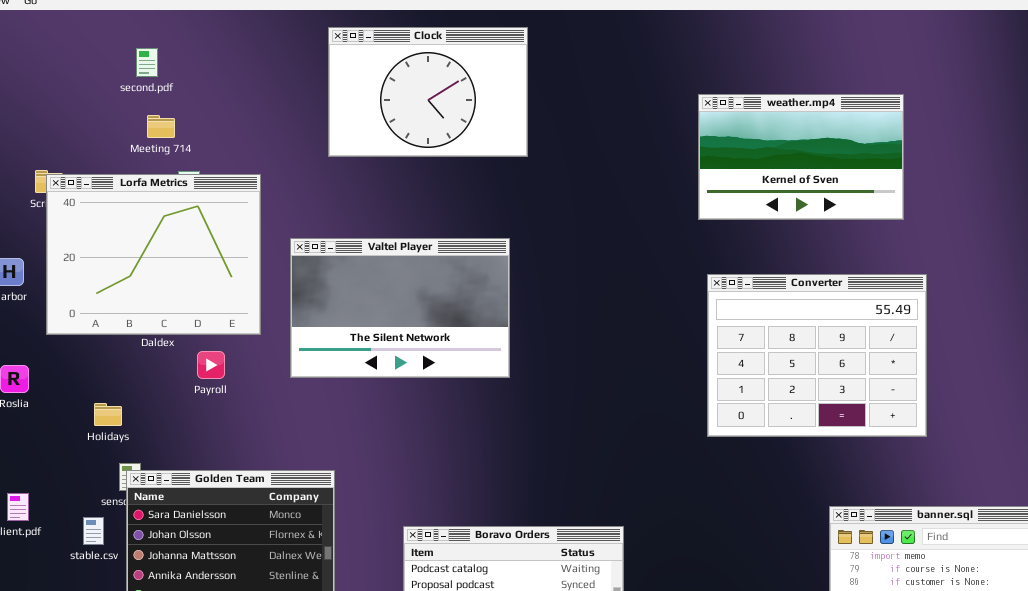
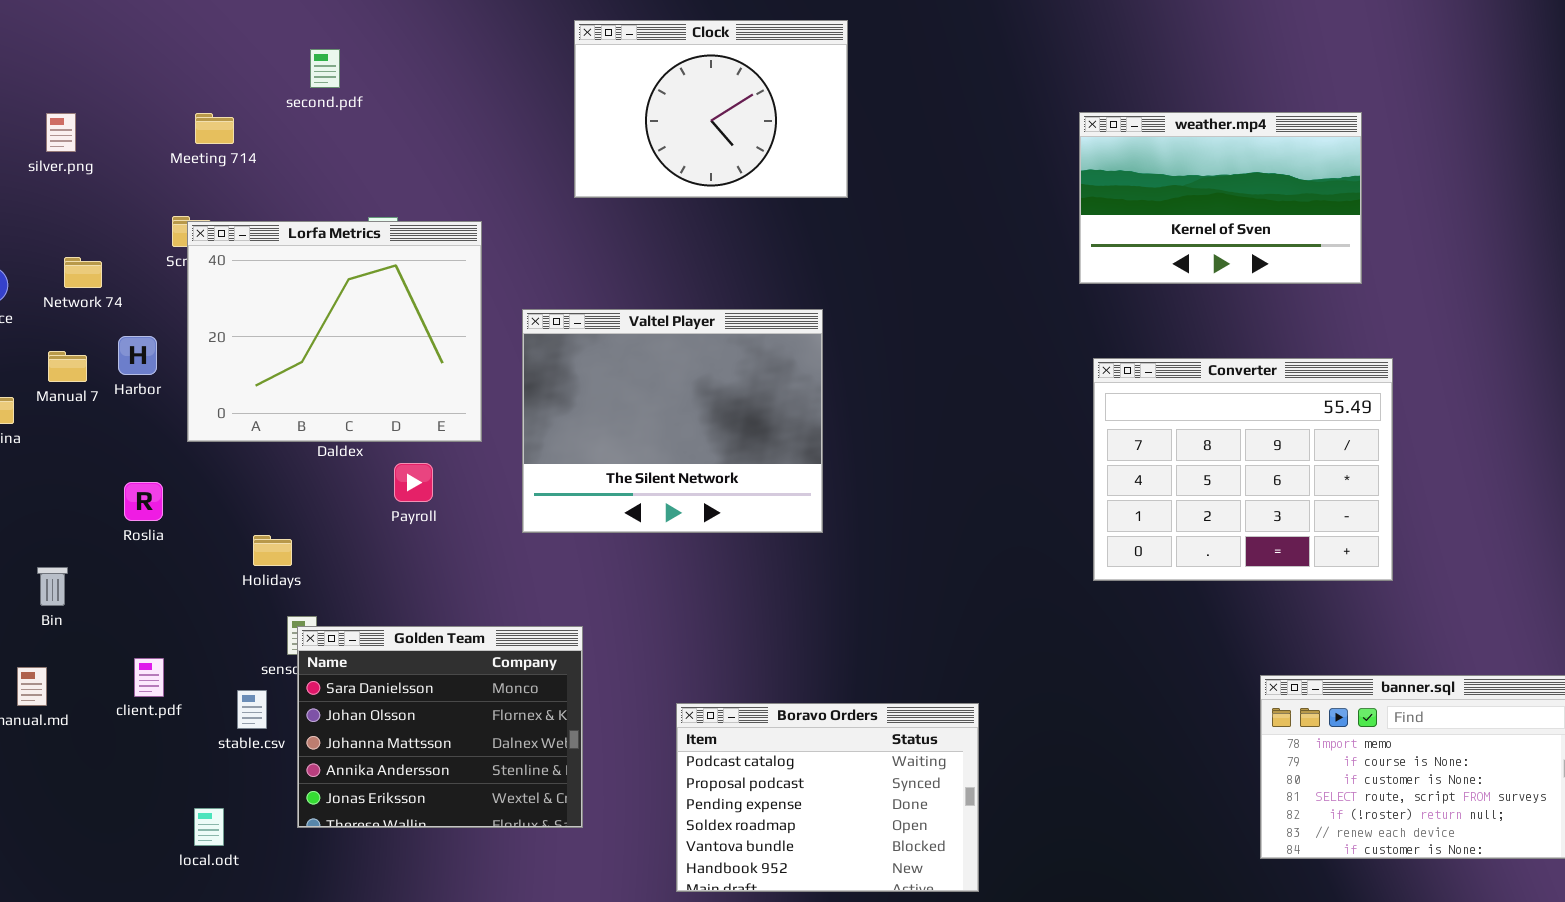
Meeting 714: [147,115,175,138] -> [195,113,234,144], moved
Valtel Player: [290,238,510,378] -> [522,309,823,533], resized

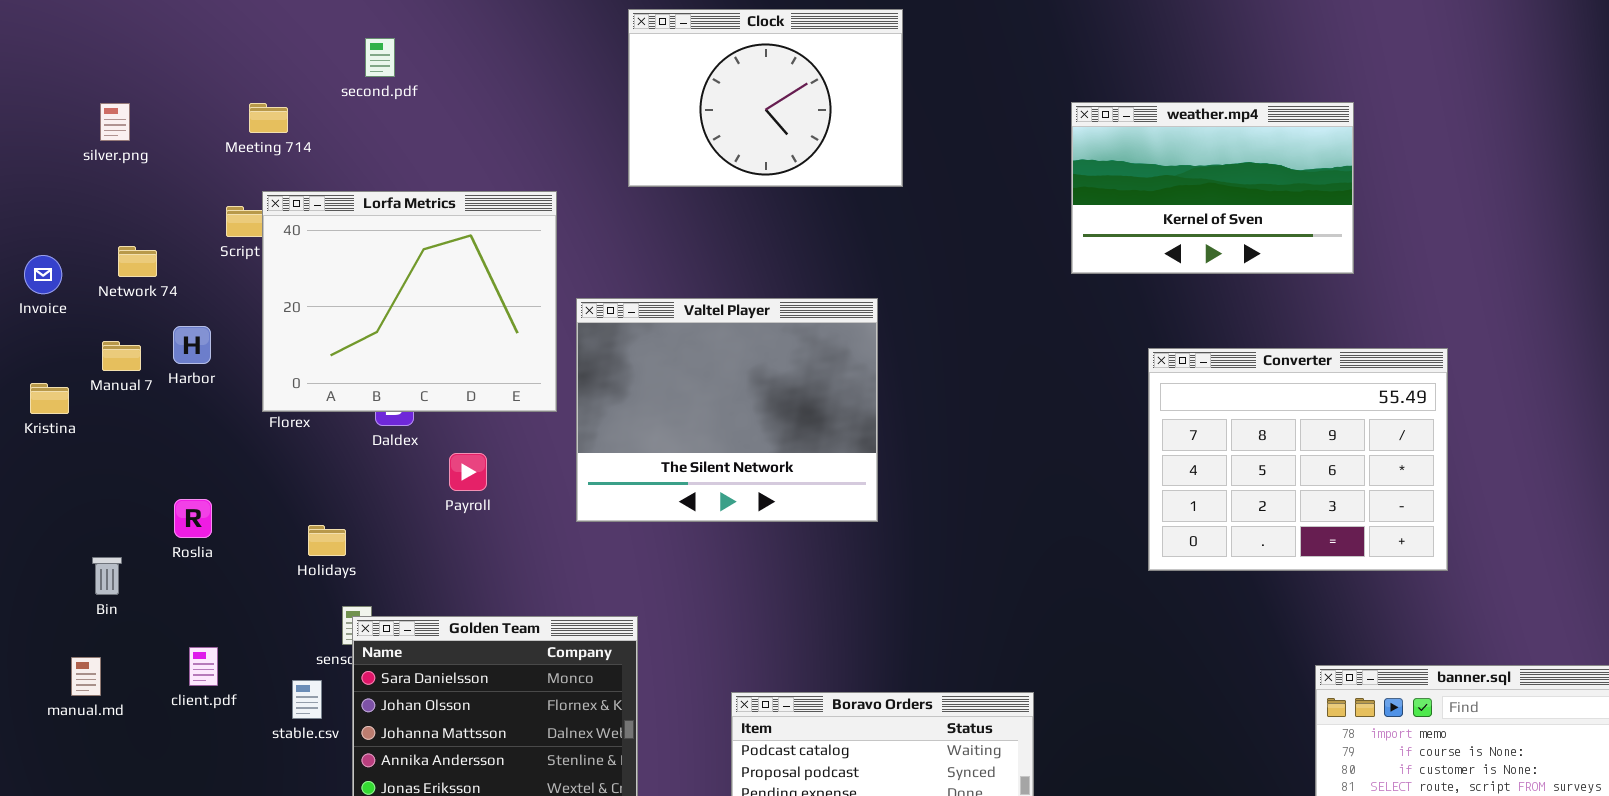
weather.mp4: [1079,112,1362,284] -> [1071,102,1354,274], moved
Lorfa Metrics: [187,221,482,442] -> [262,191,557,412], moved
Roslia: [124,482,163,521] -> [174,499,212,538], moved

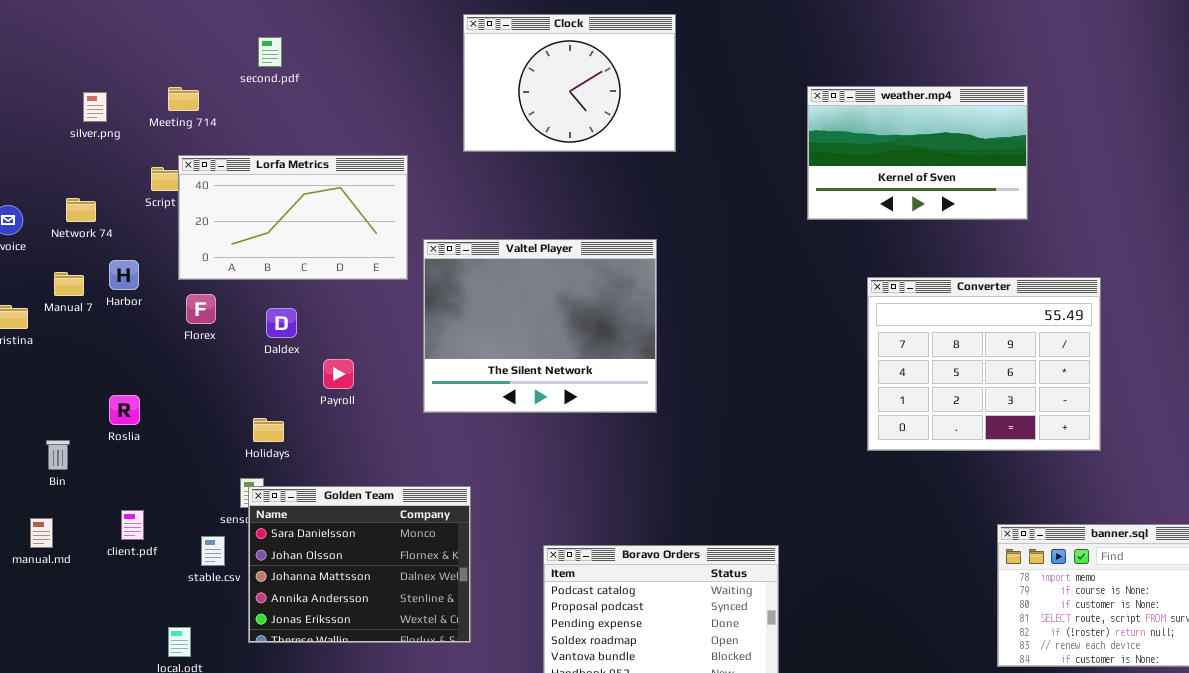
silver.png: [100,103,130,141] -> [83,92,107,122], moved
Lorfa Metrics: [262,191,557,412] -> [178,155,408,280], resized
Holidays: [308,525,346,556] -> [253,418,284,442], moved

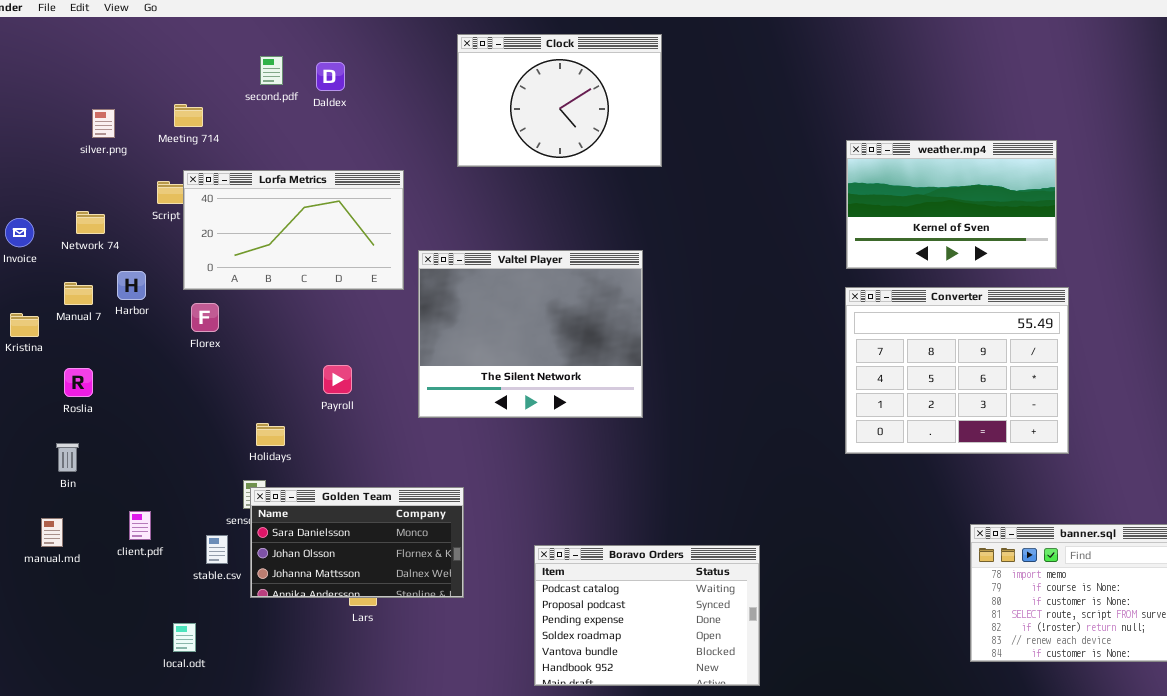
weather.mp4: [807,86,1028,220] -> [846,140,1057,269], moved
Daldex: [266,308,297,338] -> [316,62,345,91], moved
Roslia: [109,395,140,425] -> [64,368,93,397], moved
Golden Team: [248,486,471,643] -> [250,487,464,598], resized

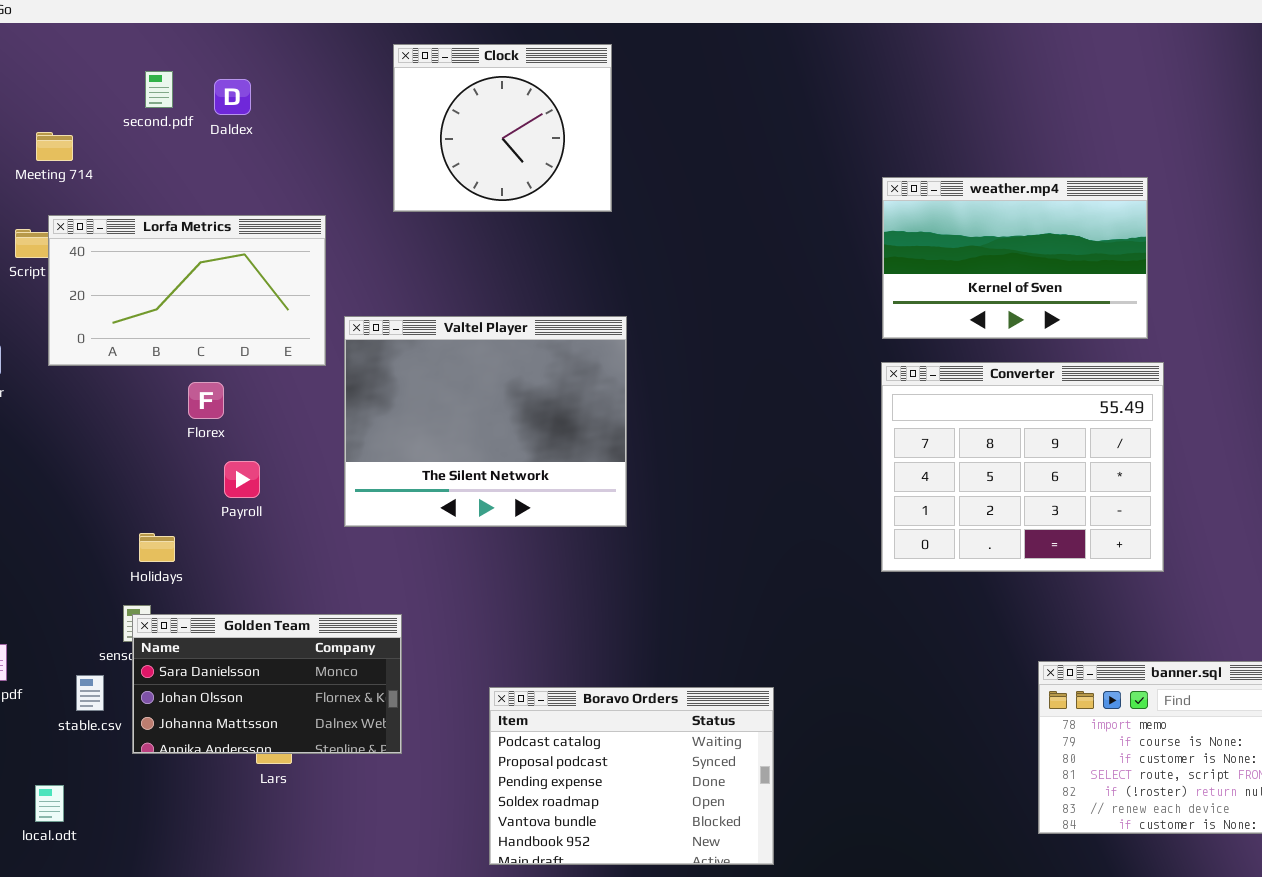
Clock: [457,34,662,167] -> [393,44,612,212], resized
Florex: [191,303,219,332] -> [188,382,224,419], moved

